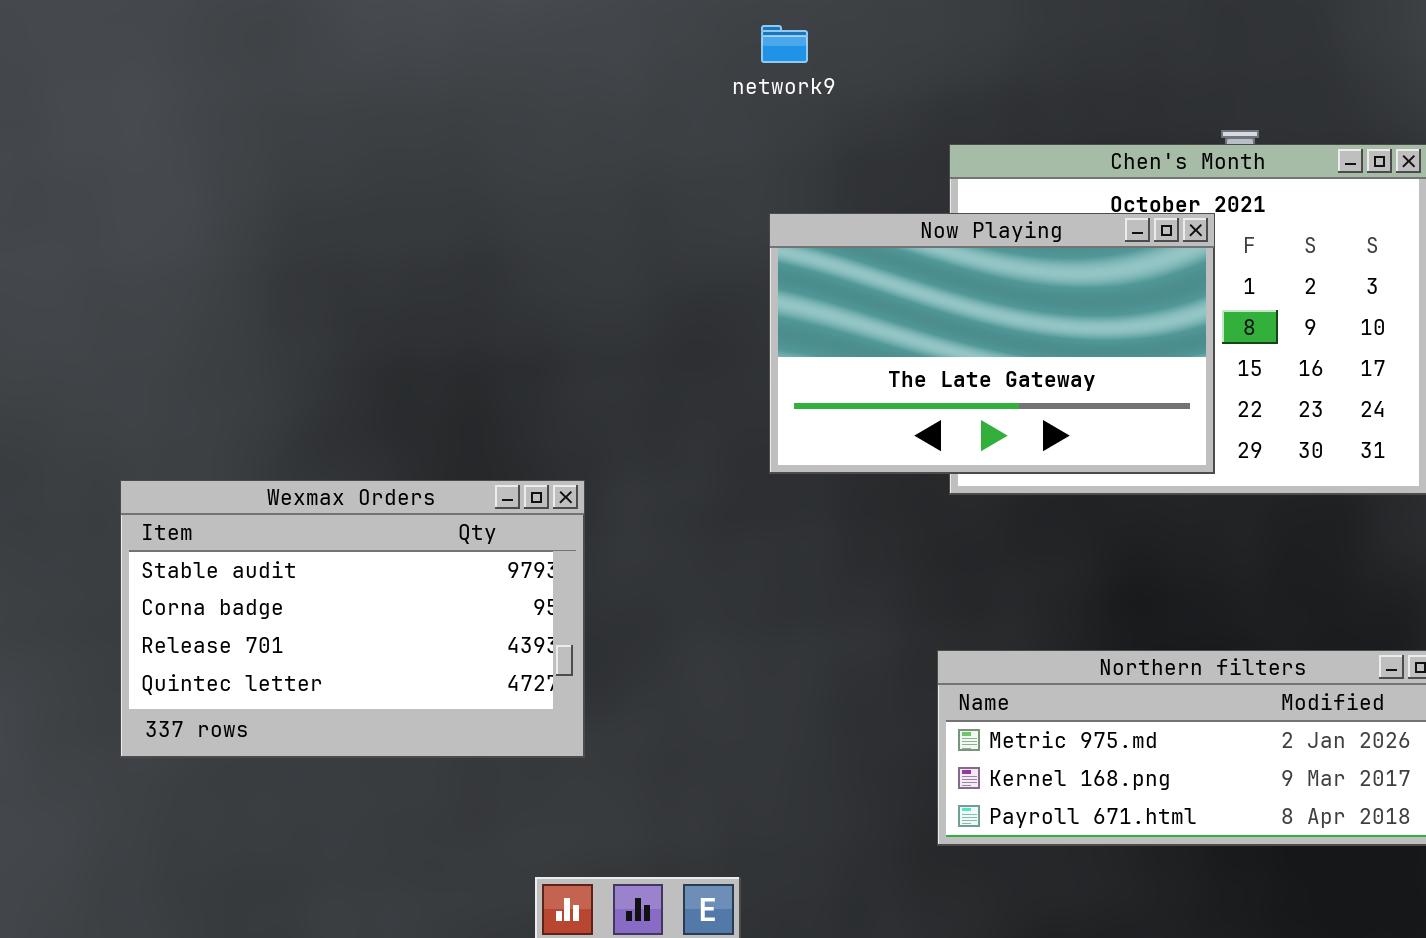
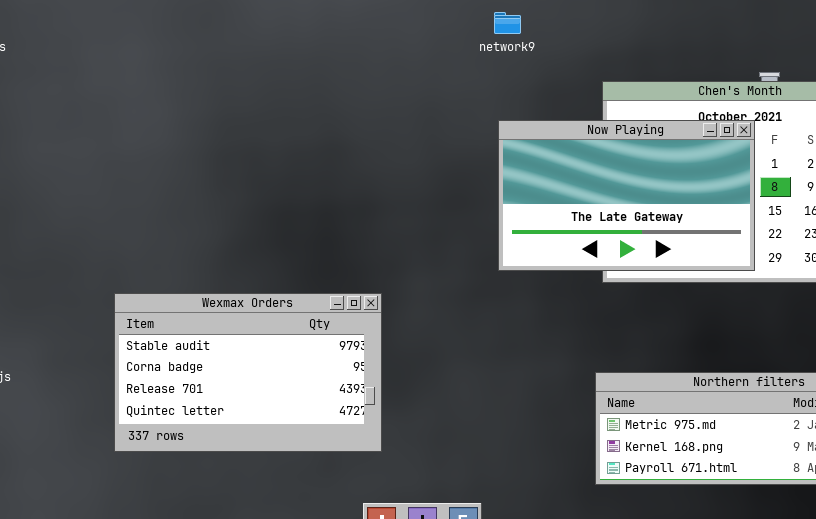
Wexmax Orders: [120,480,585,758] -> [114,293,382,452], moved

